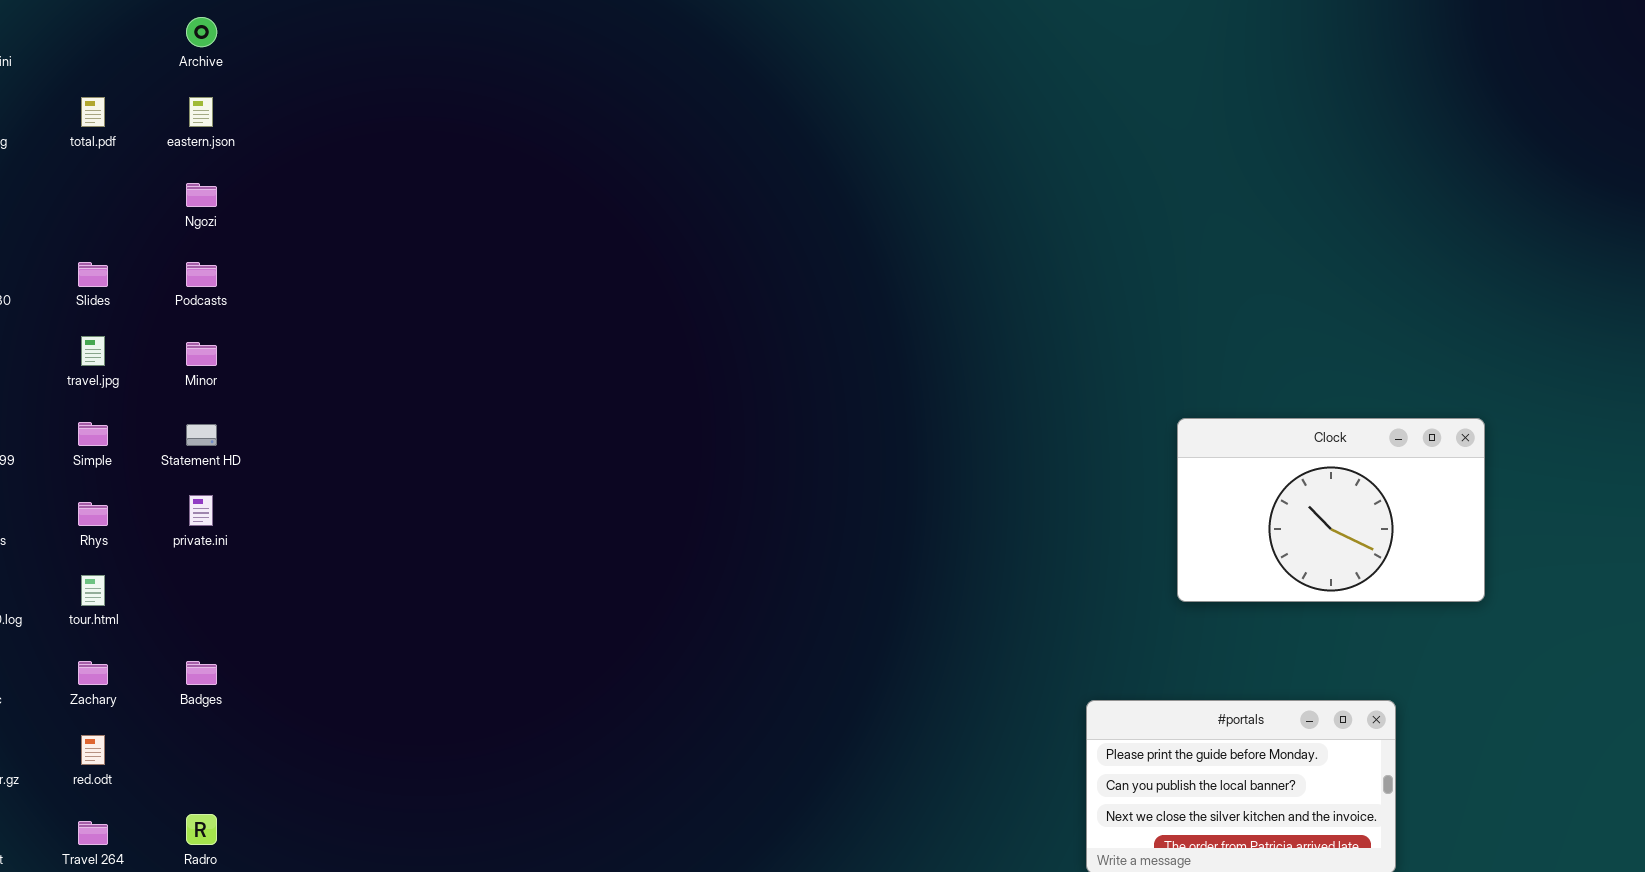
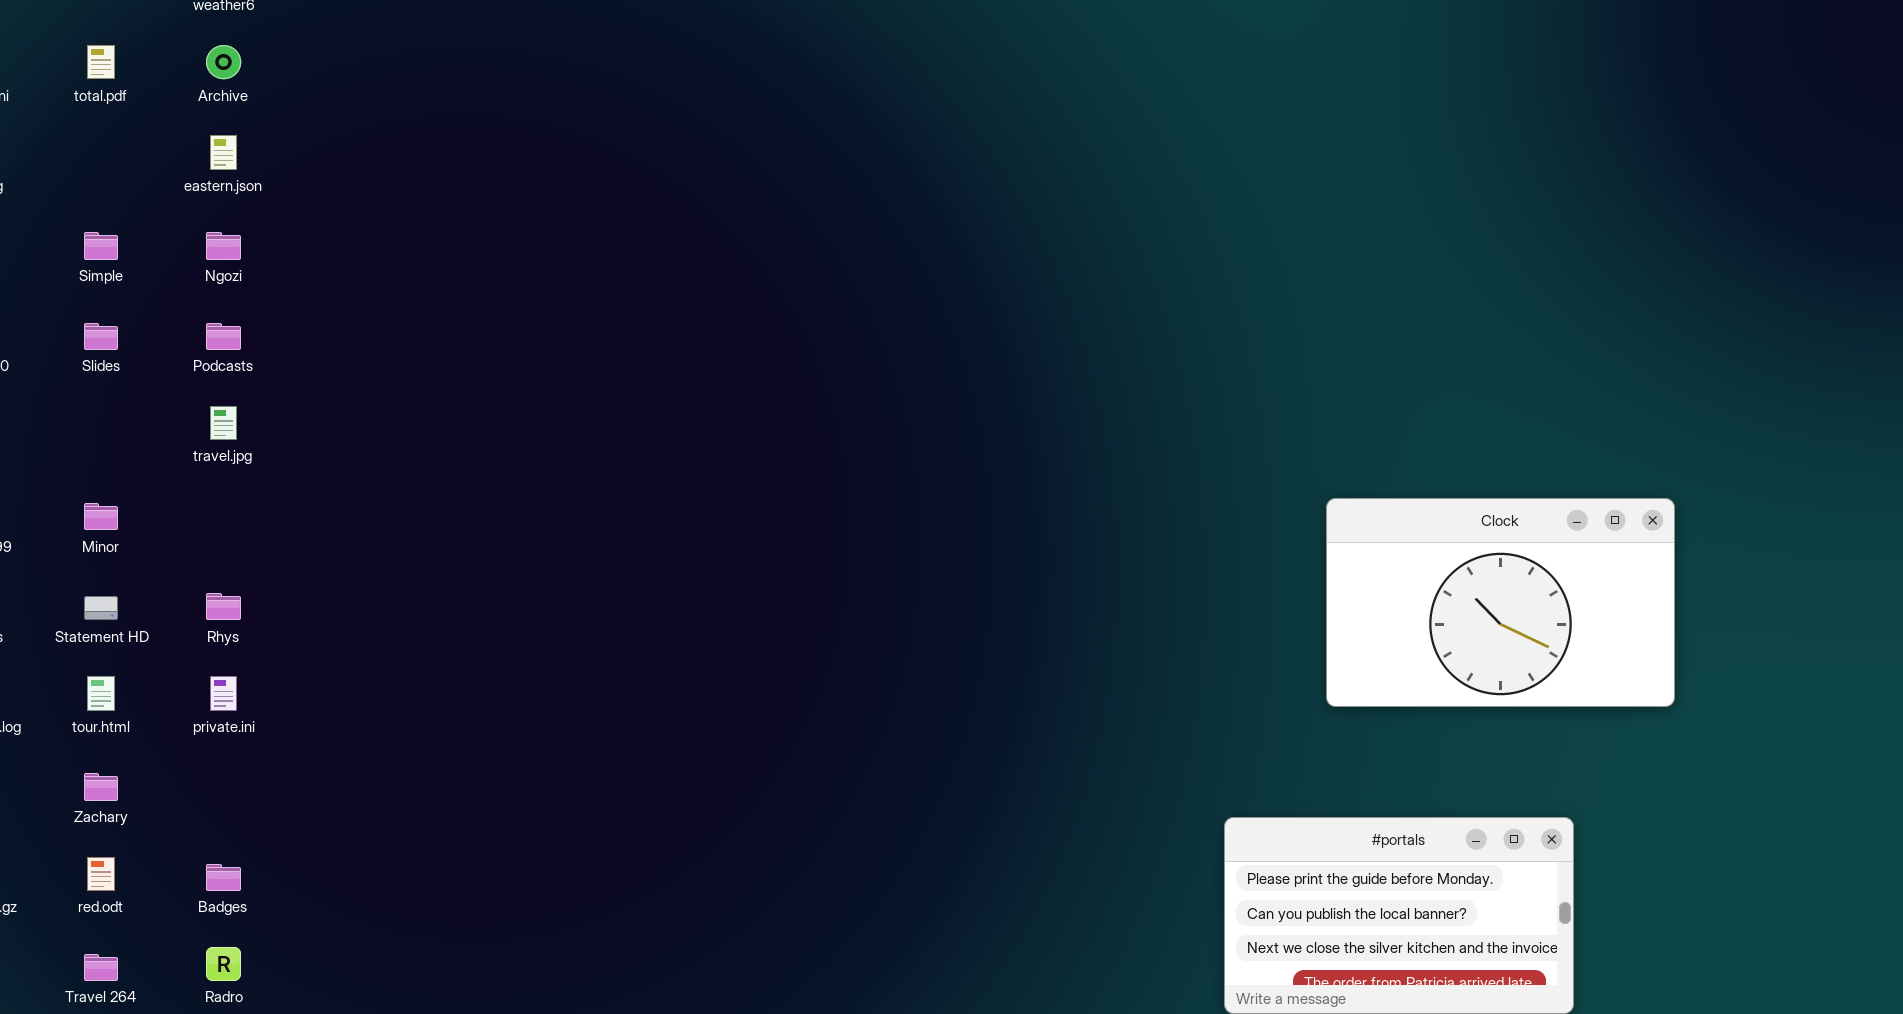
total.pdf: [81,97,105,127] -> [87,45,115,79], moved
travel.jpg: [81,336,105,366] -> [210,406,237,440], moved
Minor: [186,342,217,366] -> [84,503,118,530], moved
Simple: [78,422,108,446] -> [84,232,118,260], moved
Statement HD: [186,424,217,446] -> [84,596,118,620], moved
private.ini: [189,495,213,526] -> [210,676,237,711], moved
Rhys: [78,502,108,526] -> [206,593,241,620], moved
Badges: [186,661,217,685] -> [206,864,241,891], moved

